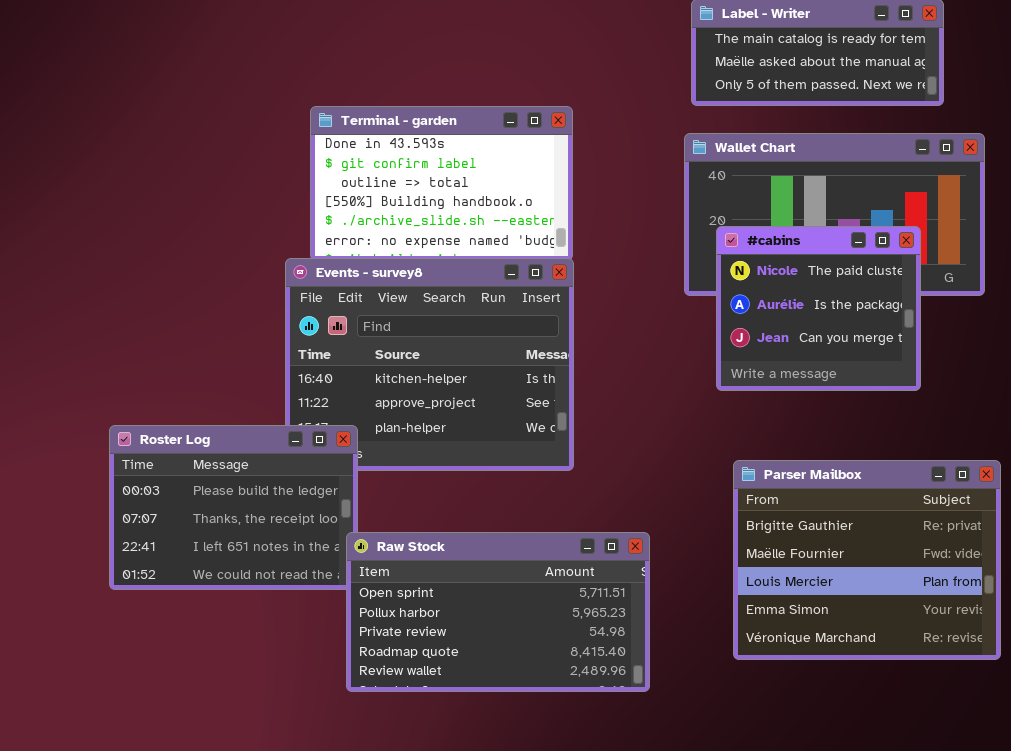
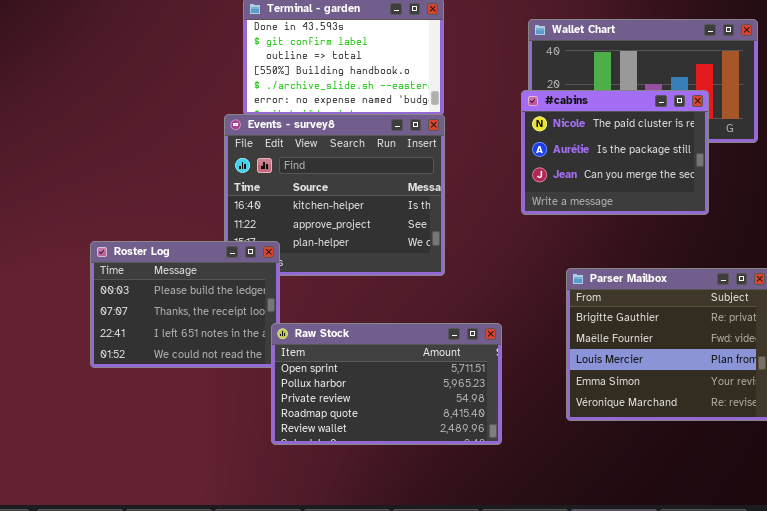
#cabins: [716,226,921,391] -> [521,90,709,215], resized

